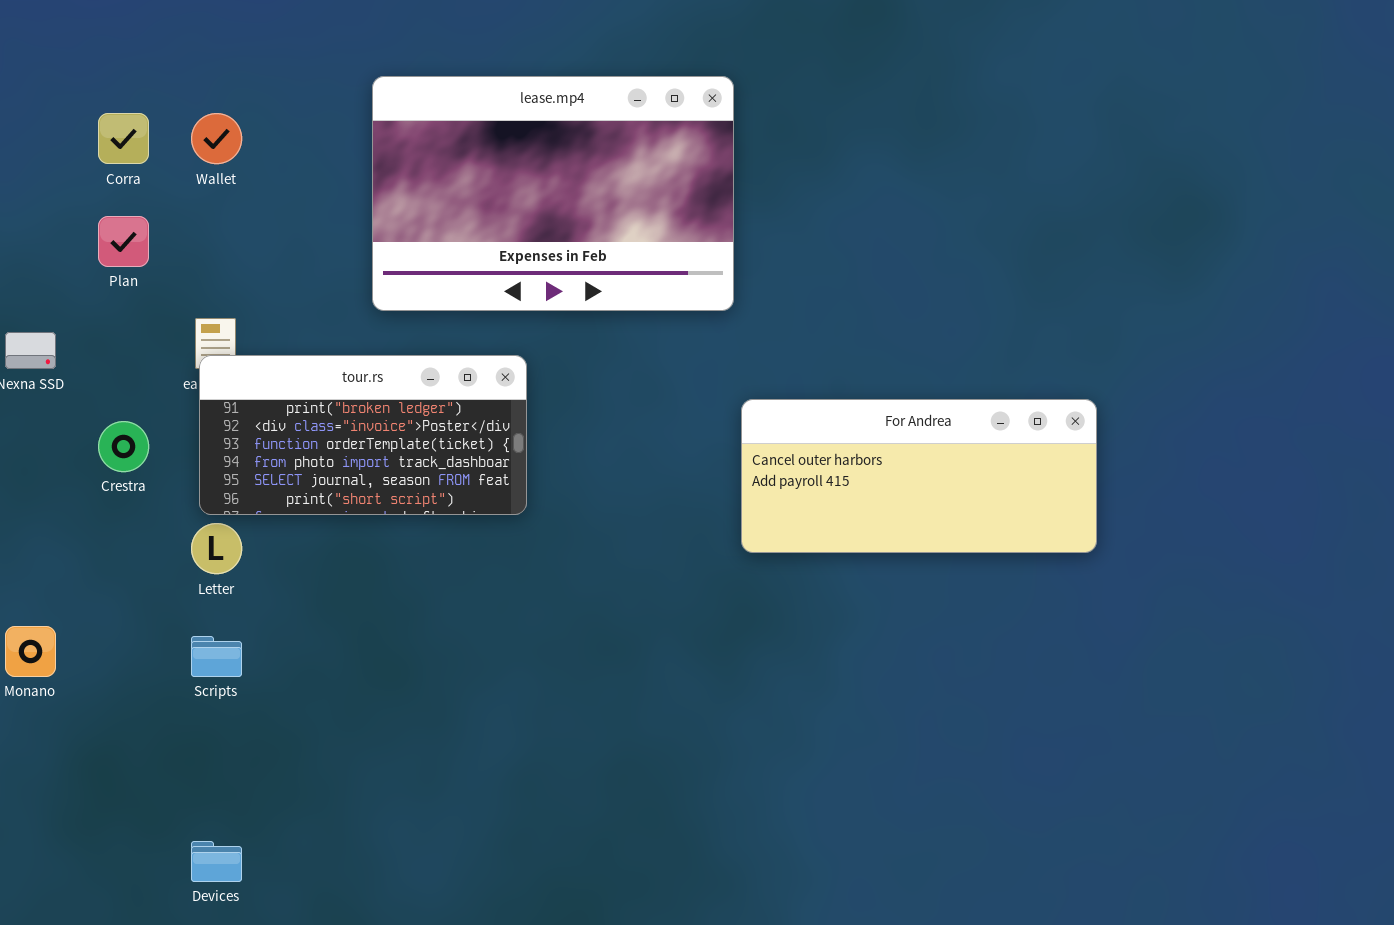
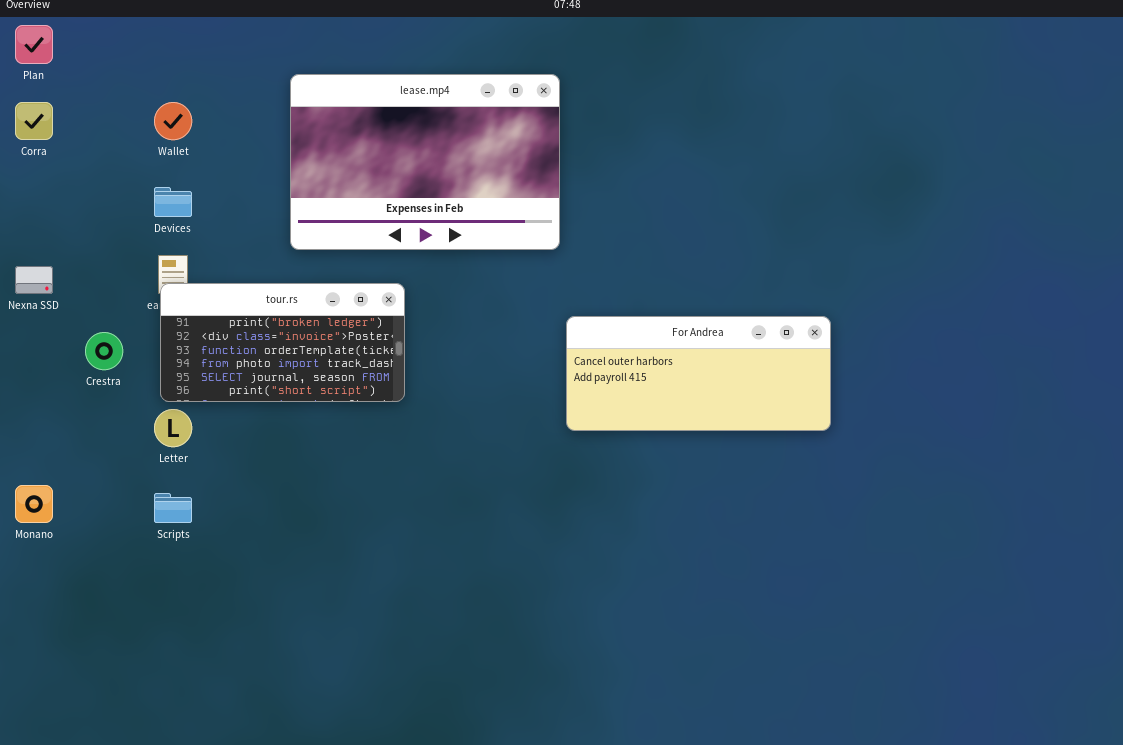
Corra: [98,113,149,164] -> [15,102,53,140], moved
Plan: [98,216,149,267] -> [15,25,53,64], moved
Devices: [191,841,242,882] -> [154,187,192,217], moved

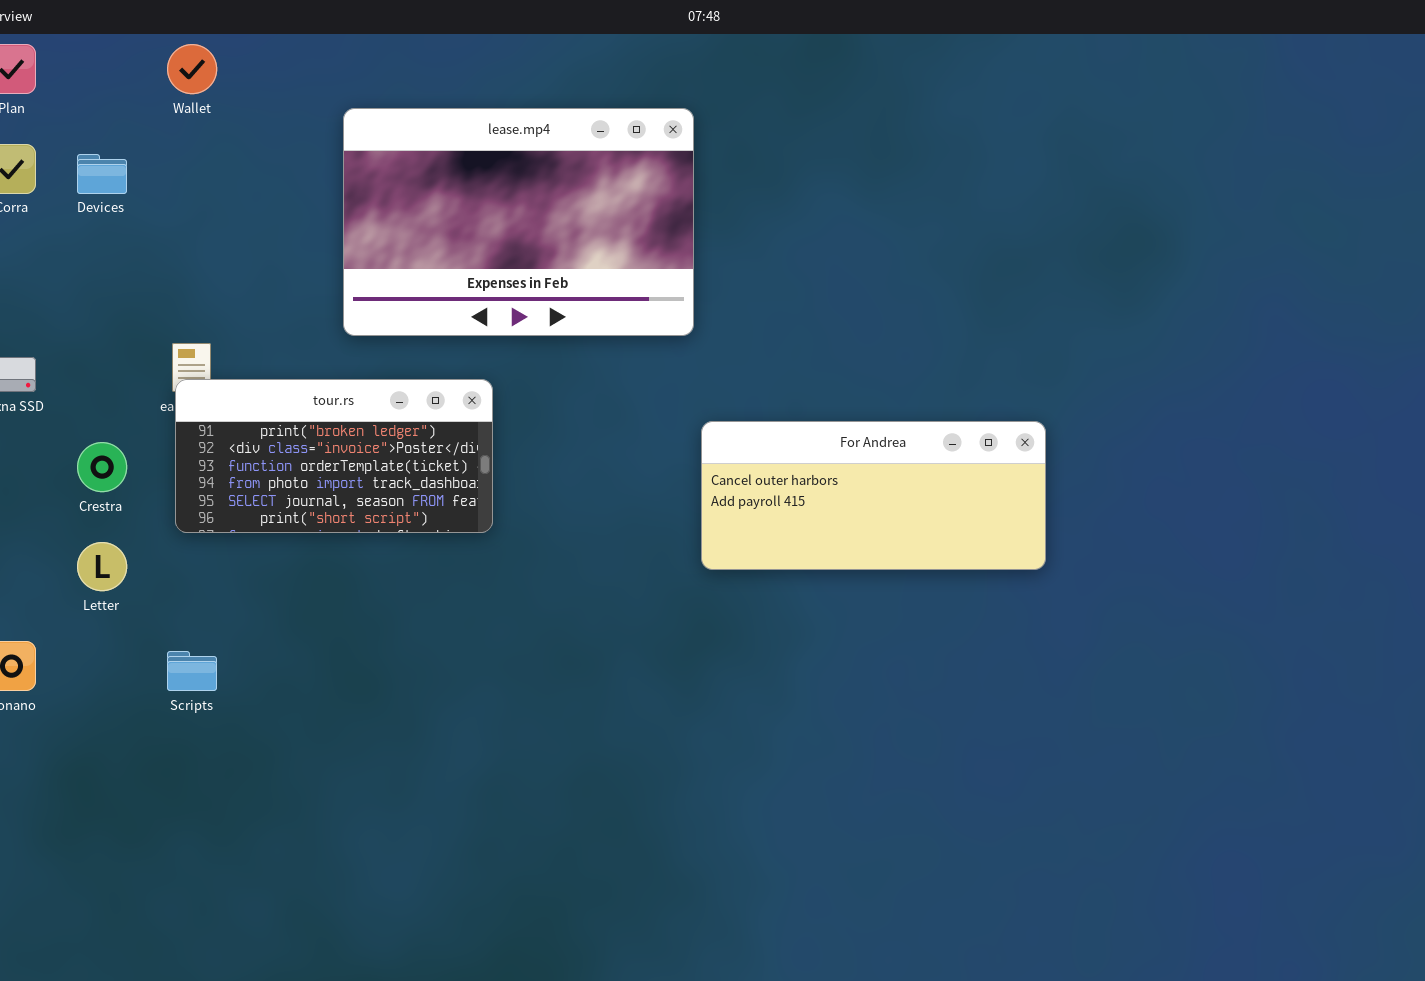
Wallet: [154,102,192,140] -> [167,44,217,94], moved
Devices: [154,187,192,217] -> [77,154,127,194], moved
Letter: [154,409,192,447] -> [77,542,127,591], moved

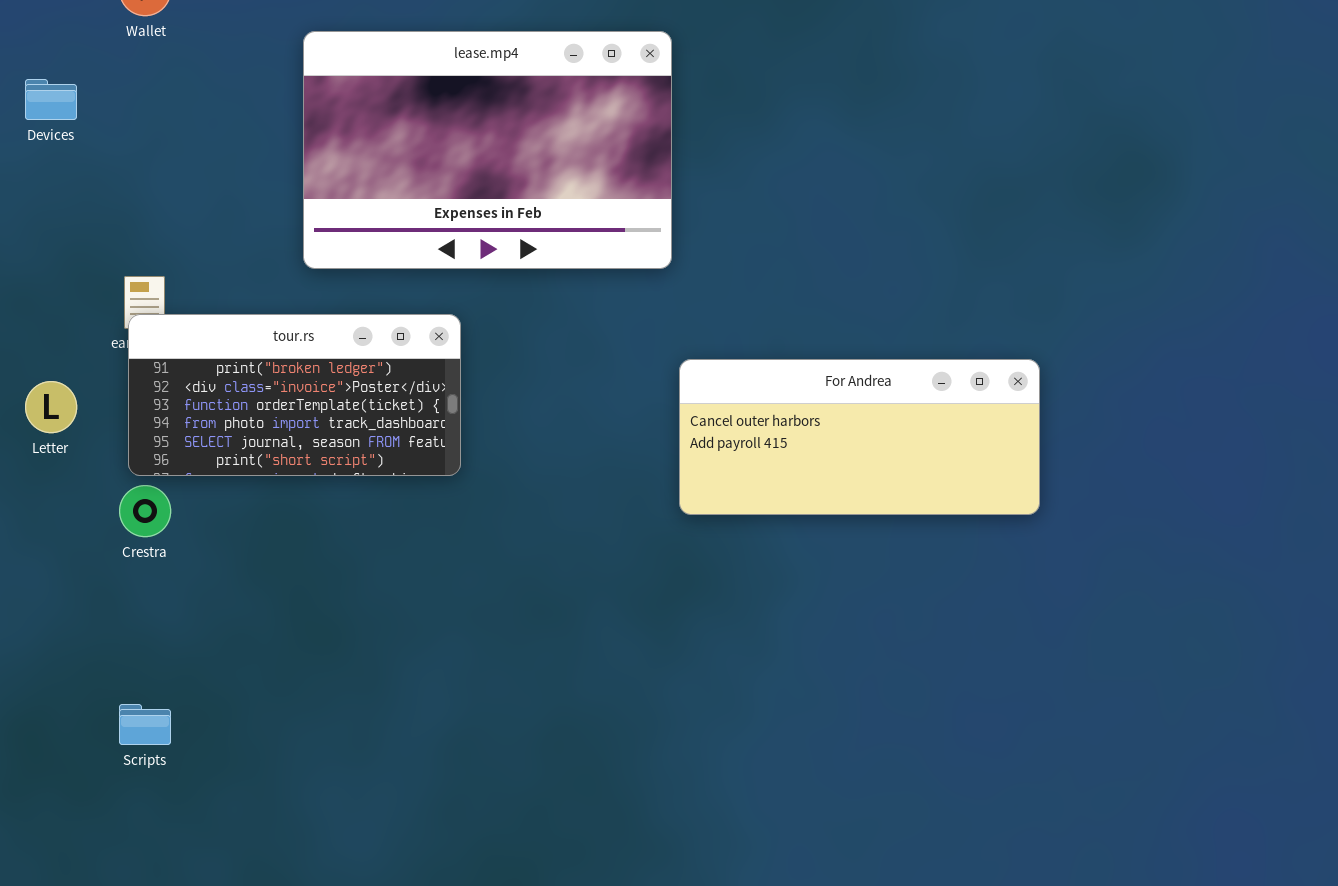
Crestra: [77,442,127,492] -> [119,485,171,537], moved
Letter: [77,542,127,591] -> [25,381,77,433], moved
Scripts: [167,651,217,691] -> [119,704,171,745], moved

